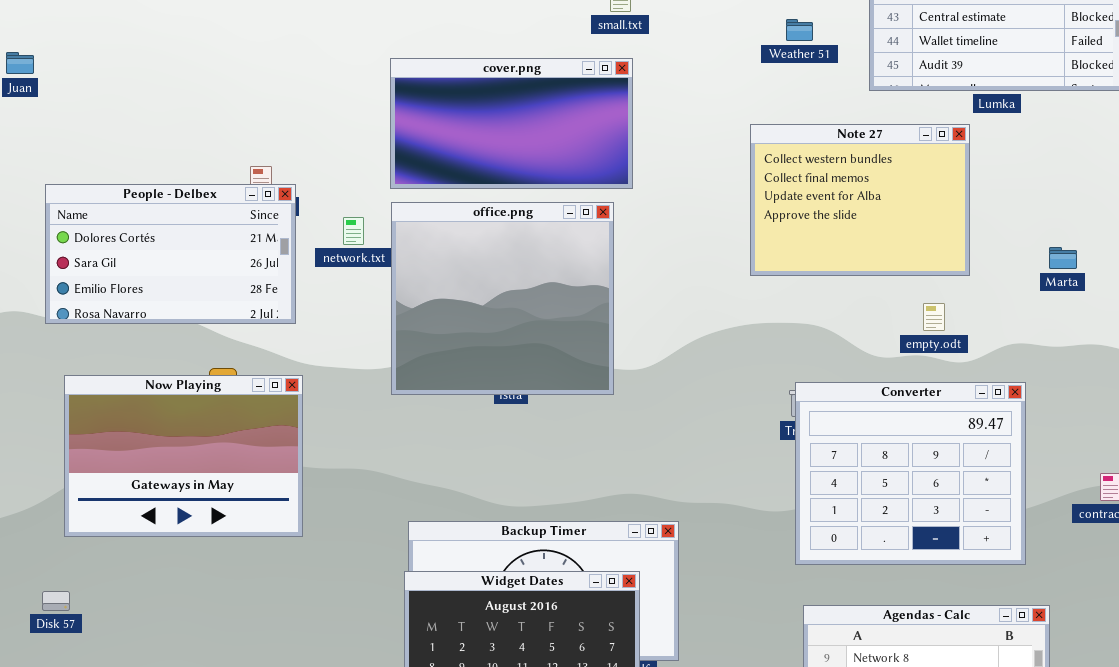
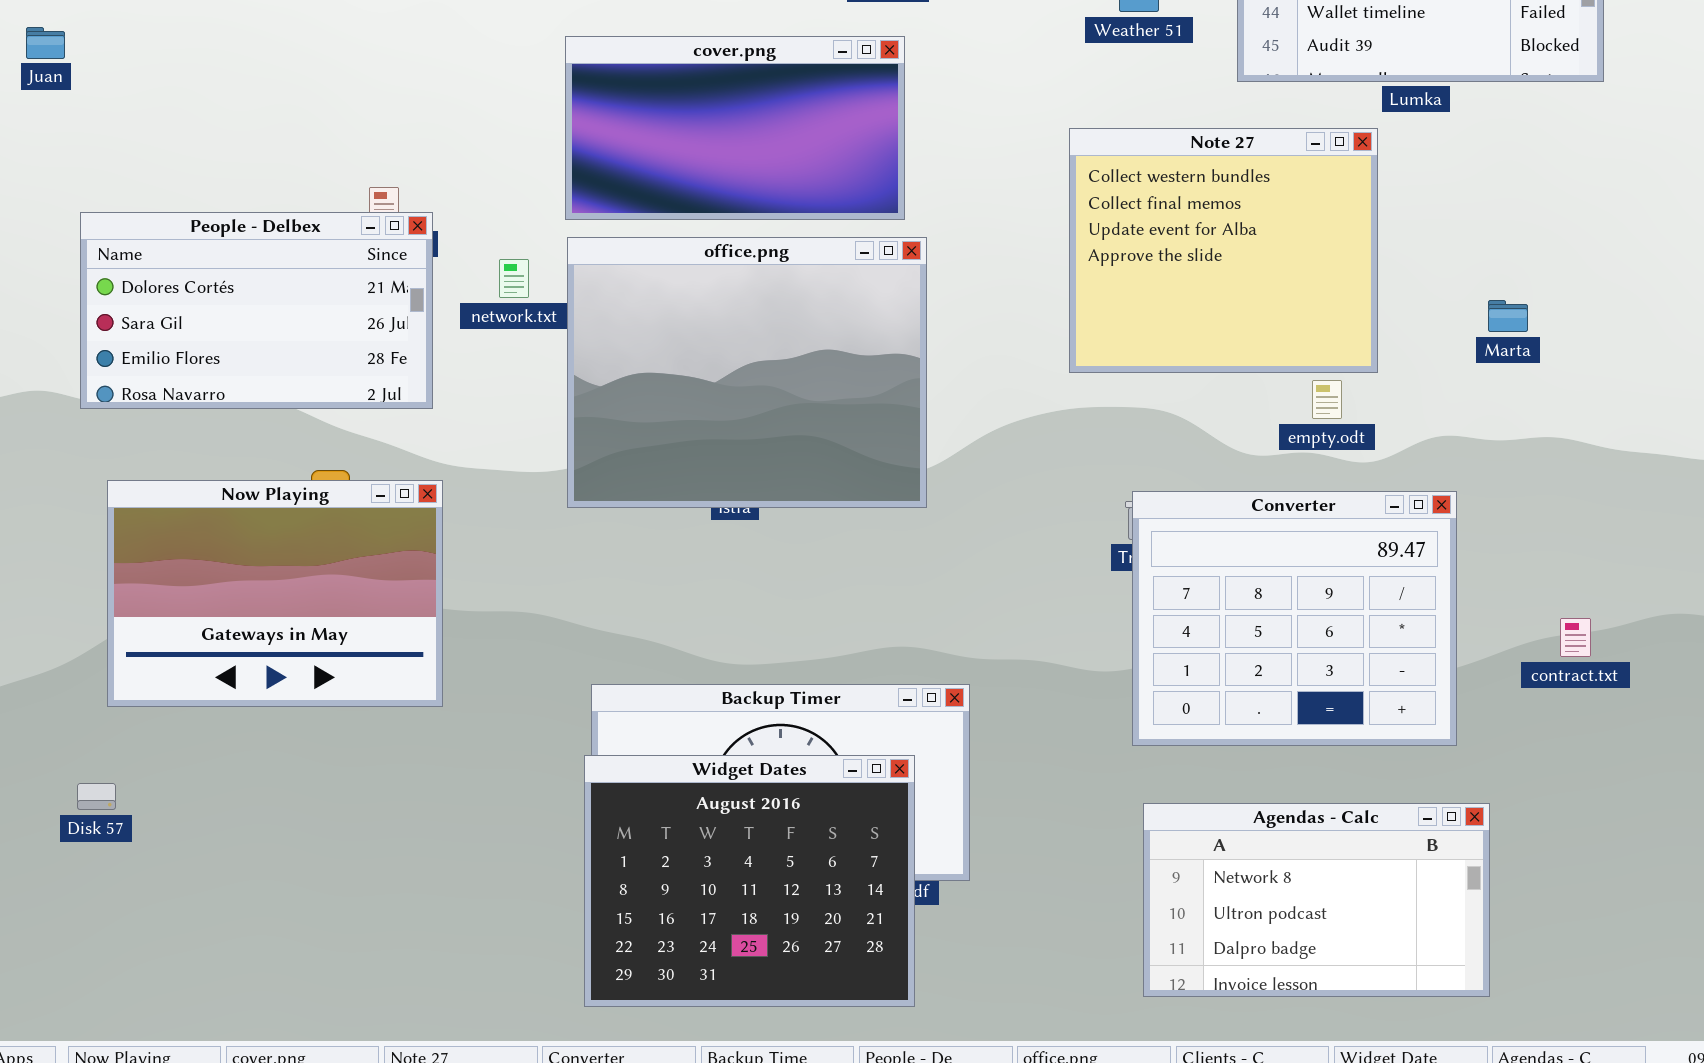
Note 27: [750,124,970,276] -> [1069,128,1378,373], resized
office.png: [391,202,614,395] -> [567,237,927,508], resized

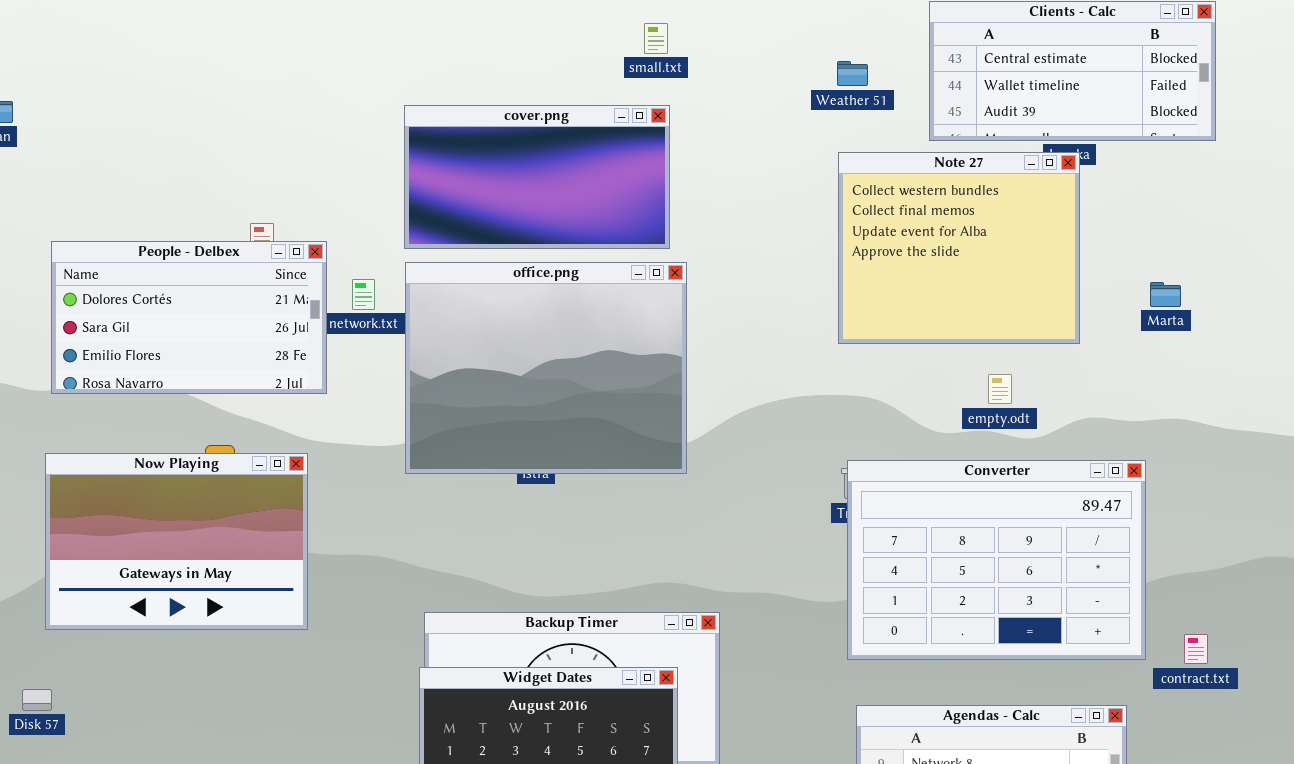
Note 27: [1069,128,1378,373] -> [838,152,1080,344], moved
People - Delbex: [80,212,433,409] -> [51,241,327,394], moved
Marta: [1488,300,1528,332] -> [1150,282,1181,307], moved
Converter: [1132,491,1457,746] -> [847,460,1146,660], resized
contract.txt: [1560,618,1591,657] -> [1184,634,1208,664], moved

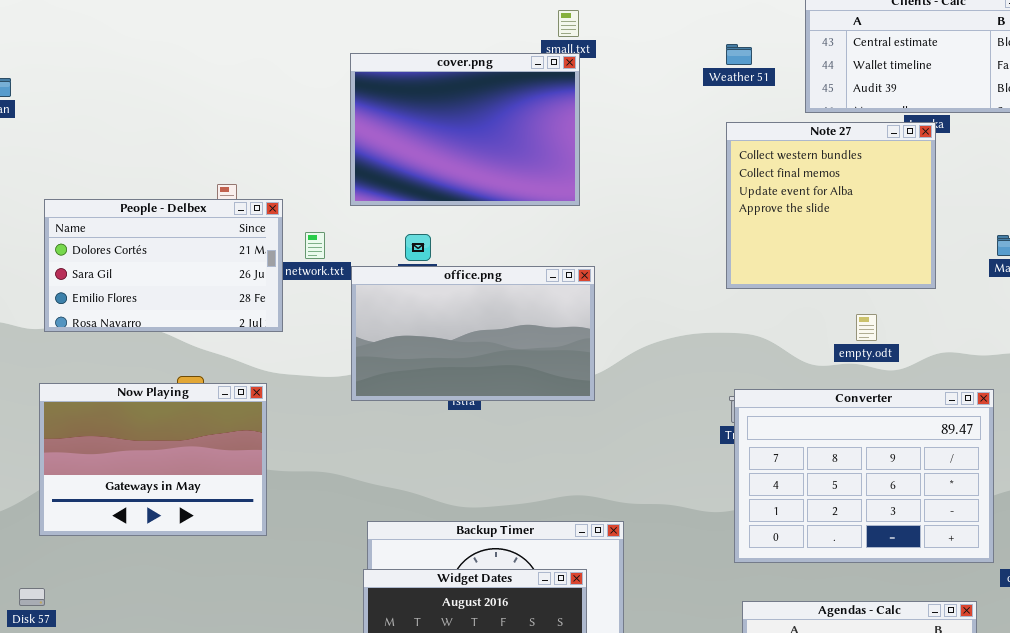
cover.png: [404,105,670,249] -> [350,53,580,206], resized
office.png: [405,262,687,474] -> [351,266,595,401], resized

